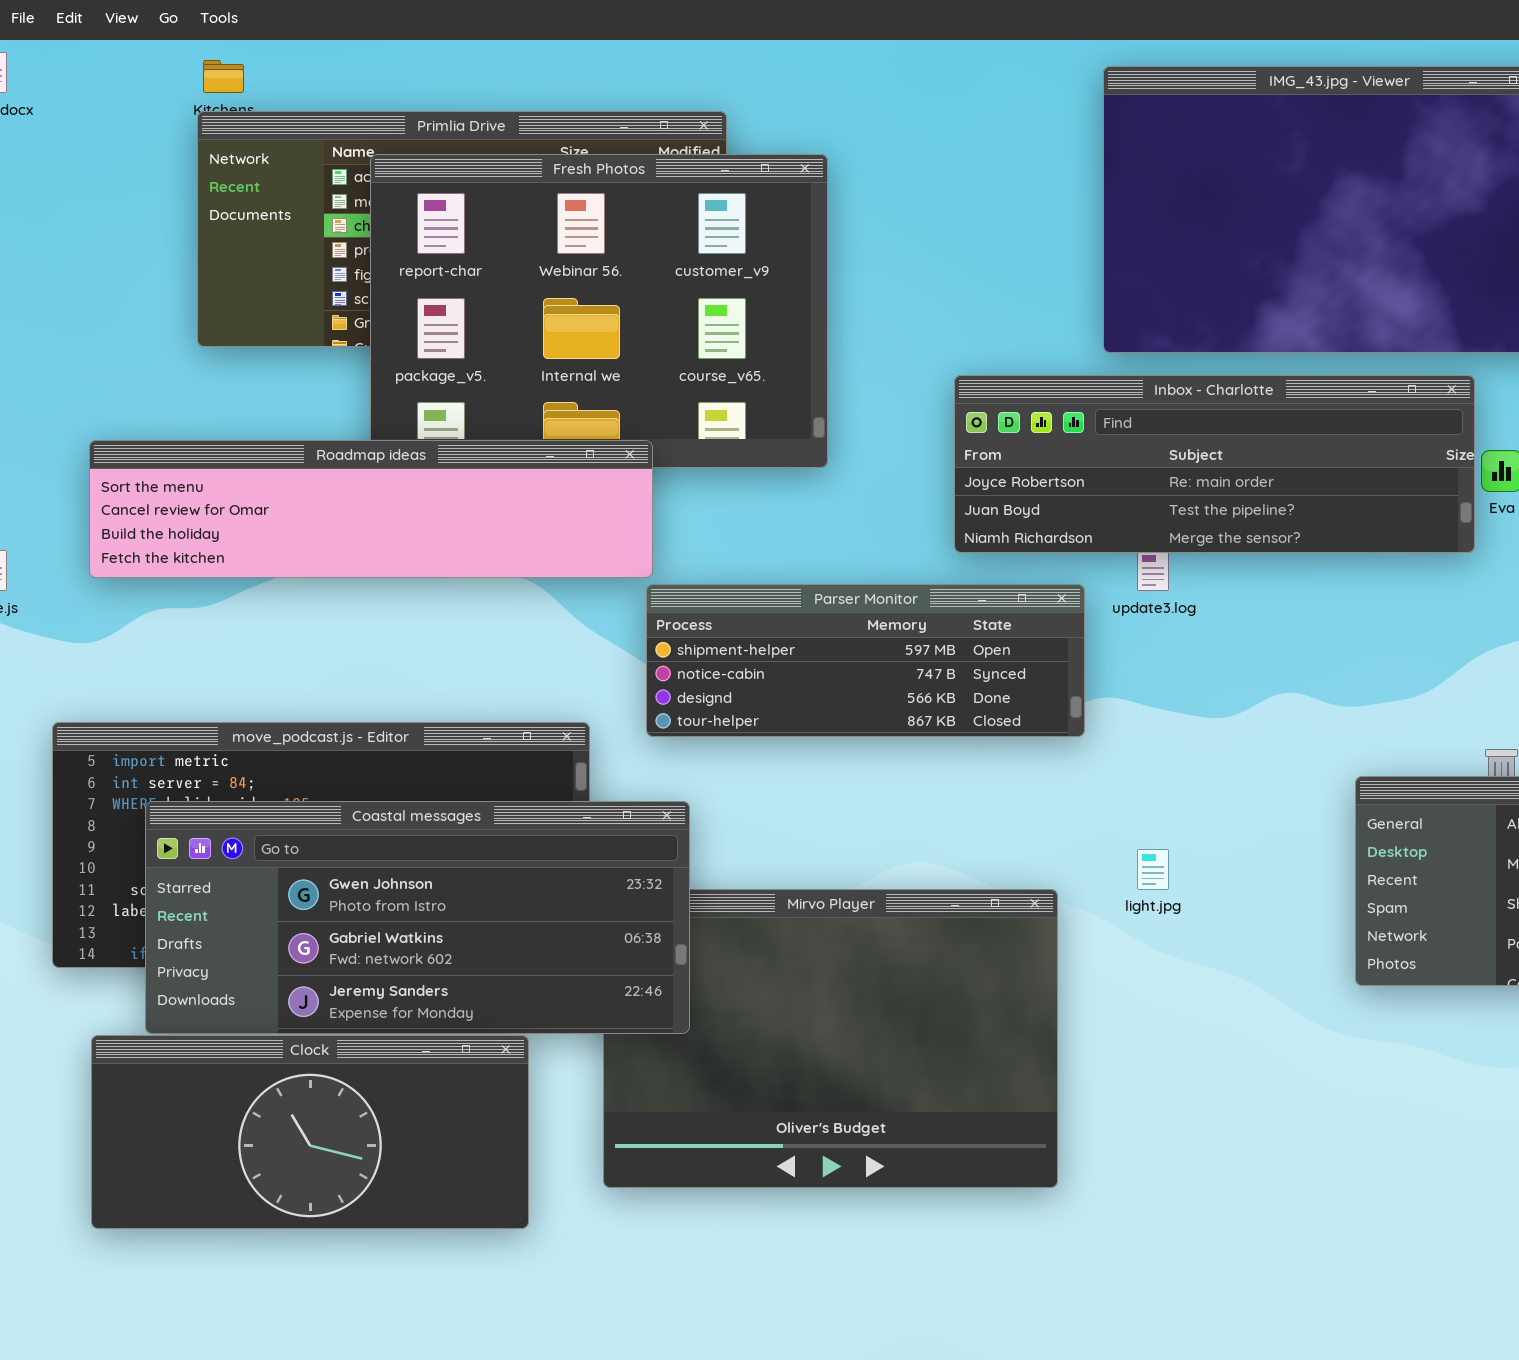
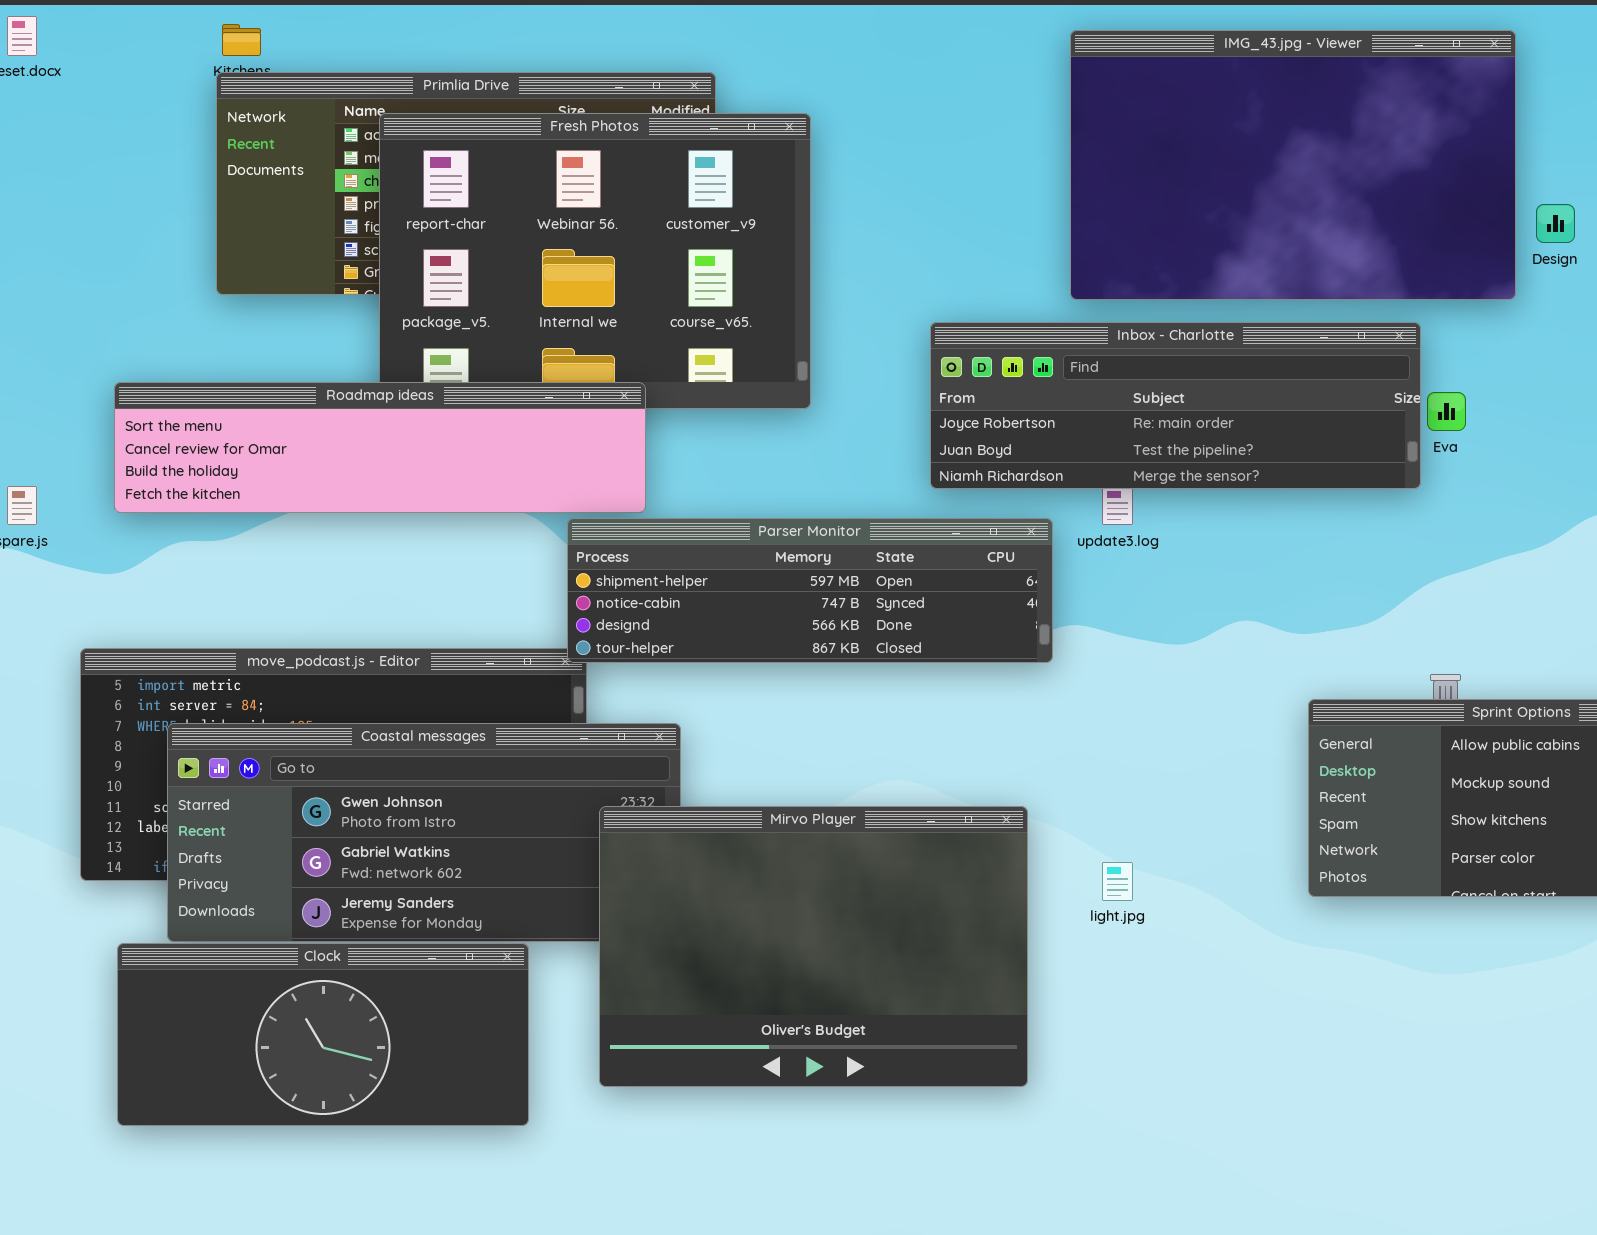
Parser Monitor: [646,584,1085,737] -> [567,518,1053,663], resized
light.jpg: [1137,849,1169,890] -> [1102,862,1133,901], moved
Mirvo Player: [603,889,1058,1188] -> [599,806,1028,1087], raised

